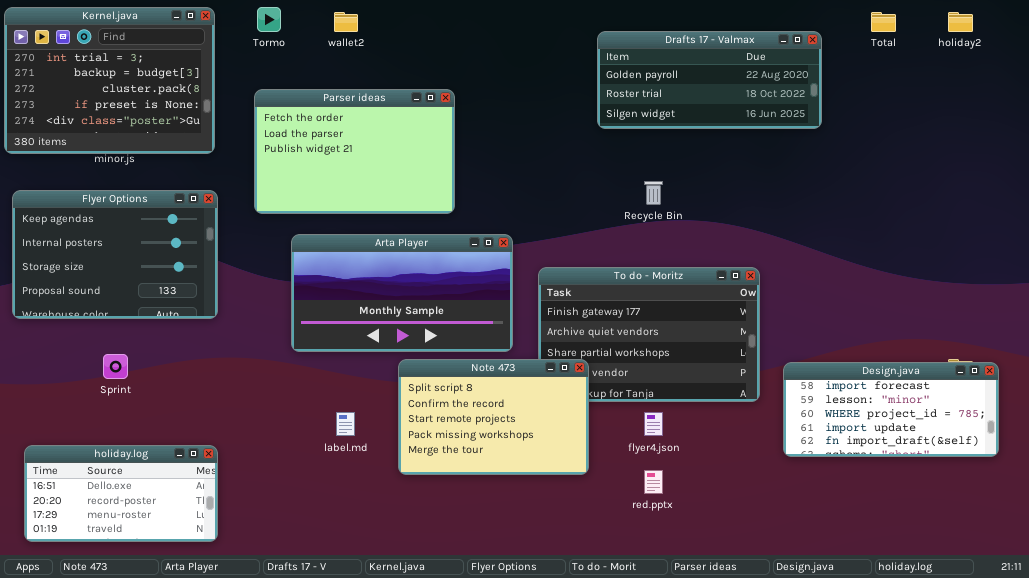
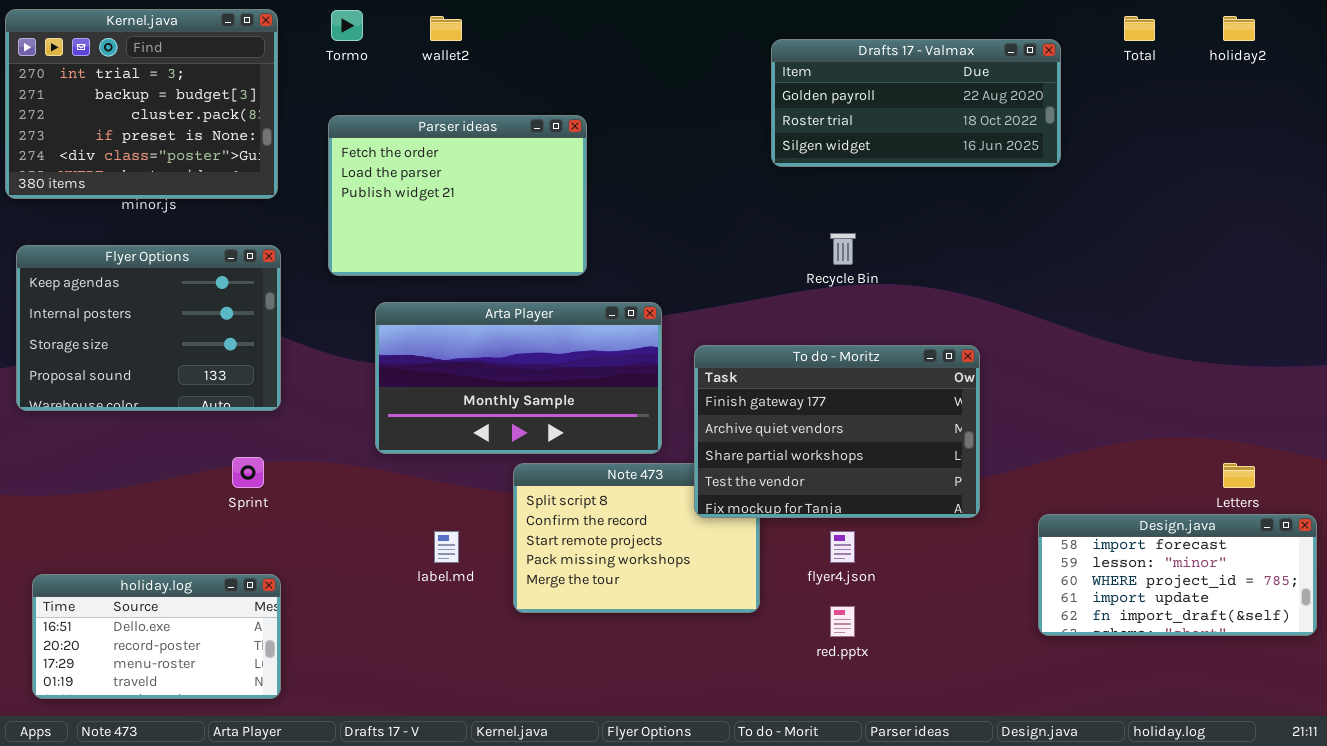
To do - Moritz: [538,267,760,402] -> [694,345,980,518], raised
Sprint: [103,354,128,379] -> [232,457,264,488], moved
Design.java: [783,362,999,457] -> [1038,514,1317,636], moved

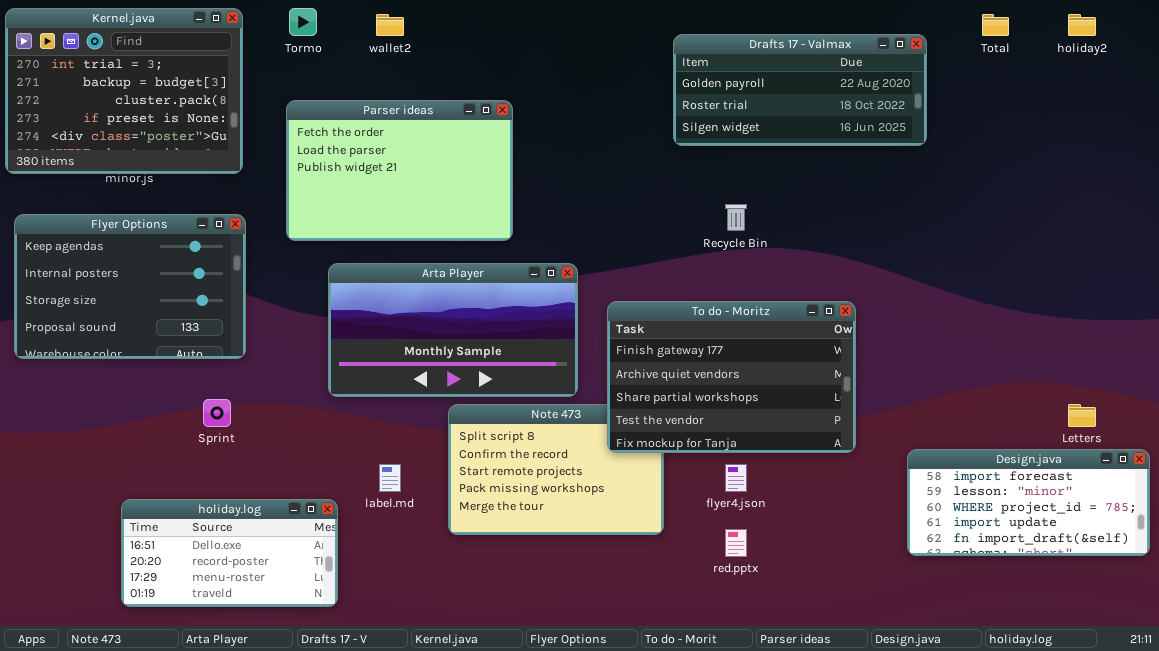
holiday.log: [32,574,281,699] -> [121,499,338,607], moved

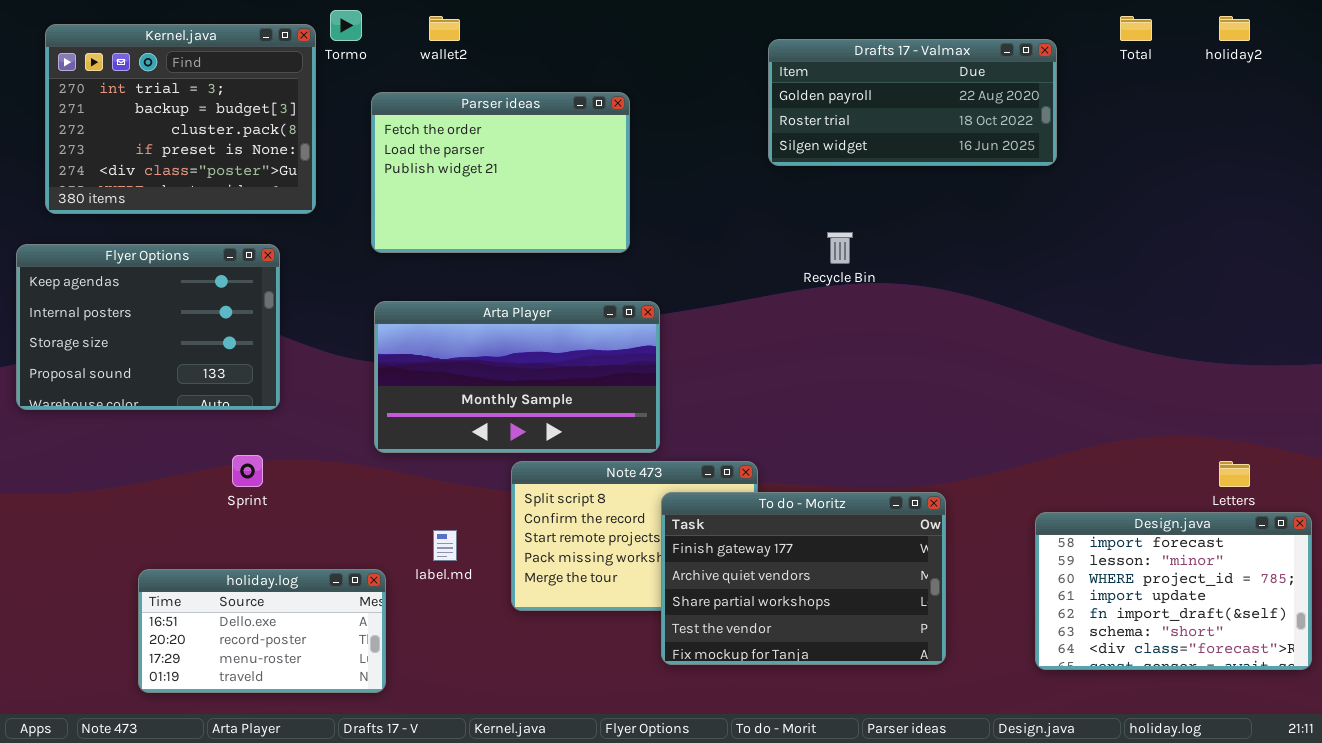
Kernel.java: [5,8,243,174] -> [45,24,316,214], moved
Parser ideas: [286,100,513,241] -> [371,92,630,253], moved
To do - Moritz: [607,301,856,453] -> [661,492,946,665], moved
Design.java: [907,449,1150,556] -> [1035,512,1312,670], resized

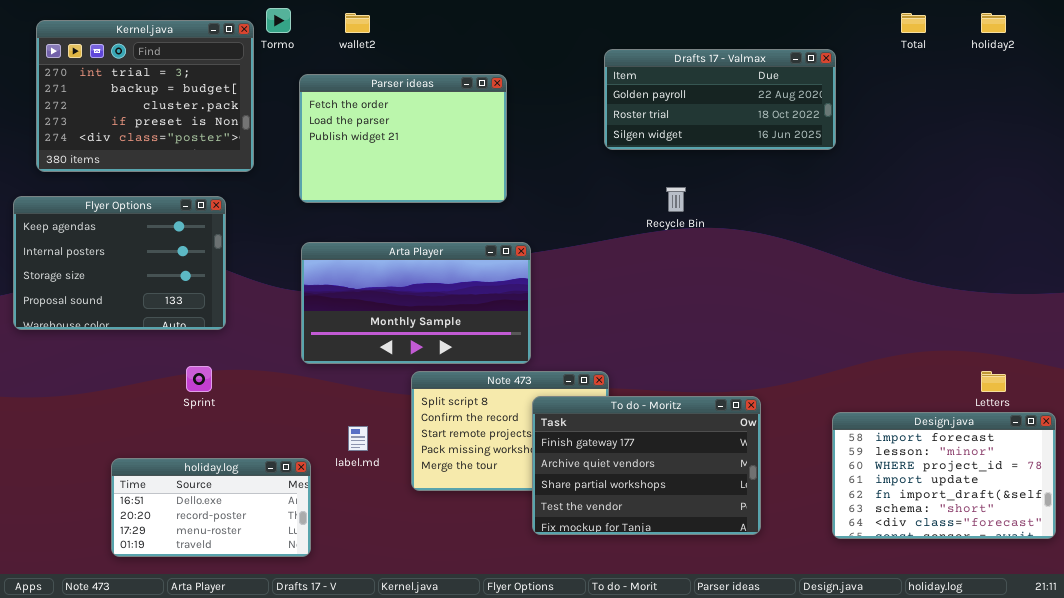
Drafts 17 - Valmax: [768,39,1057,166] -> [604,49,836,150], moved

